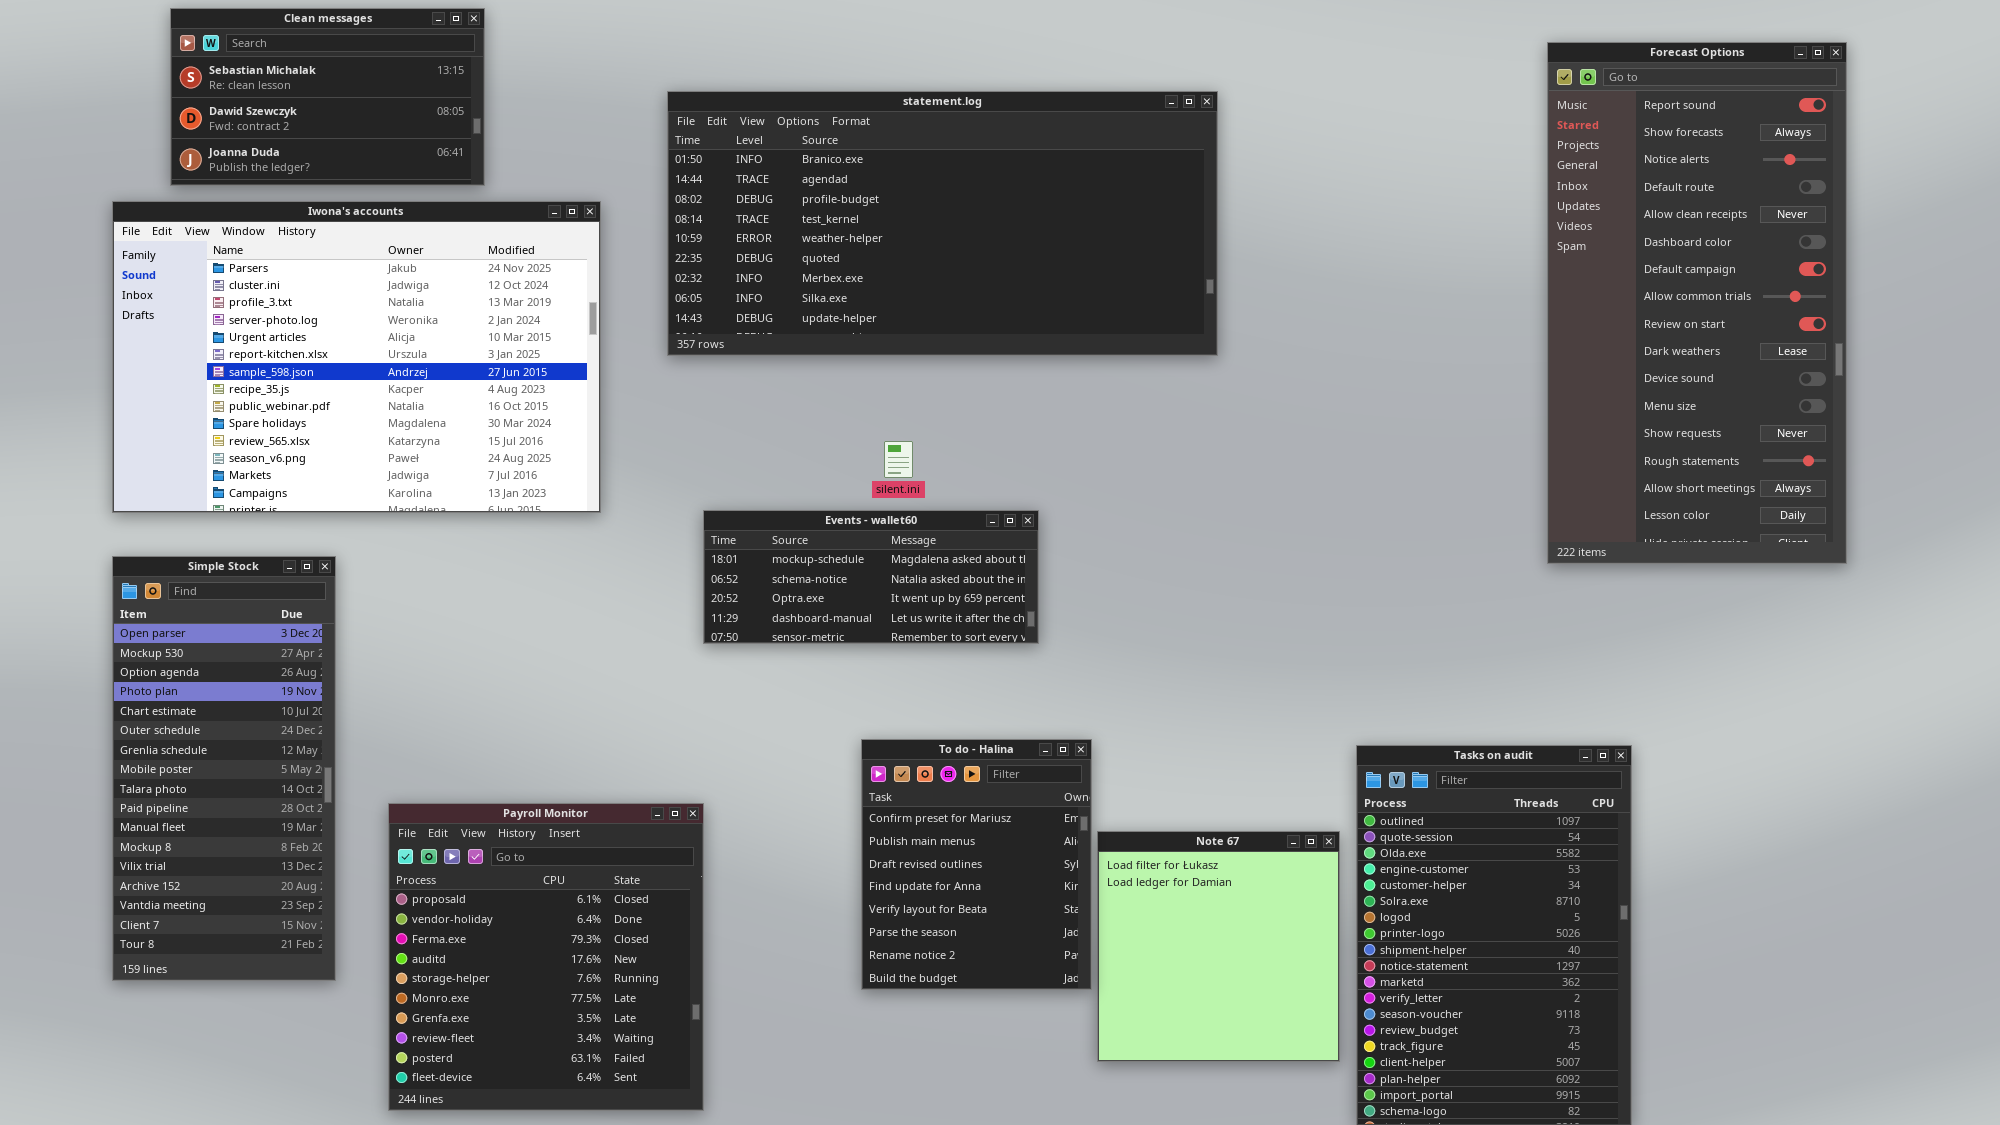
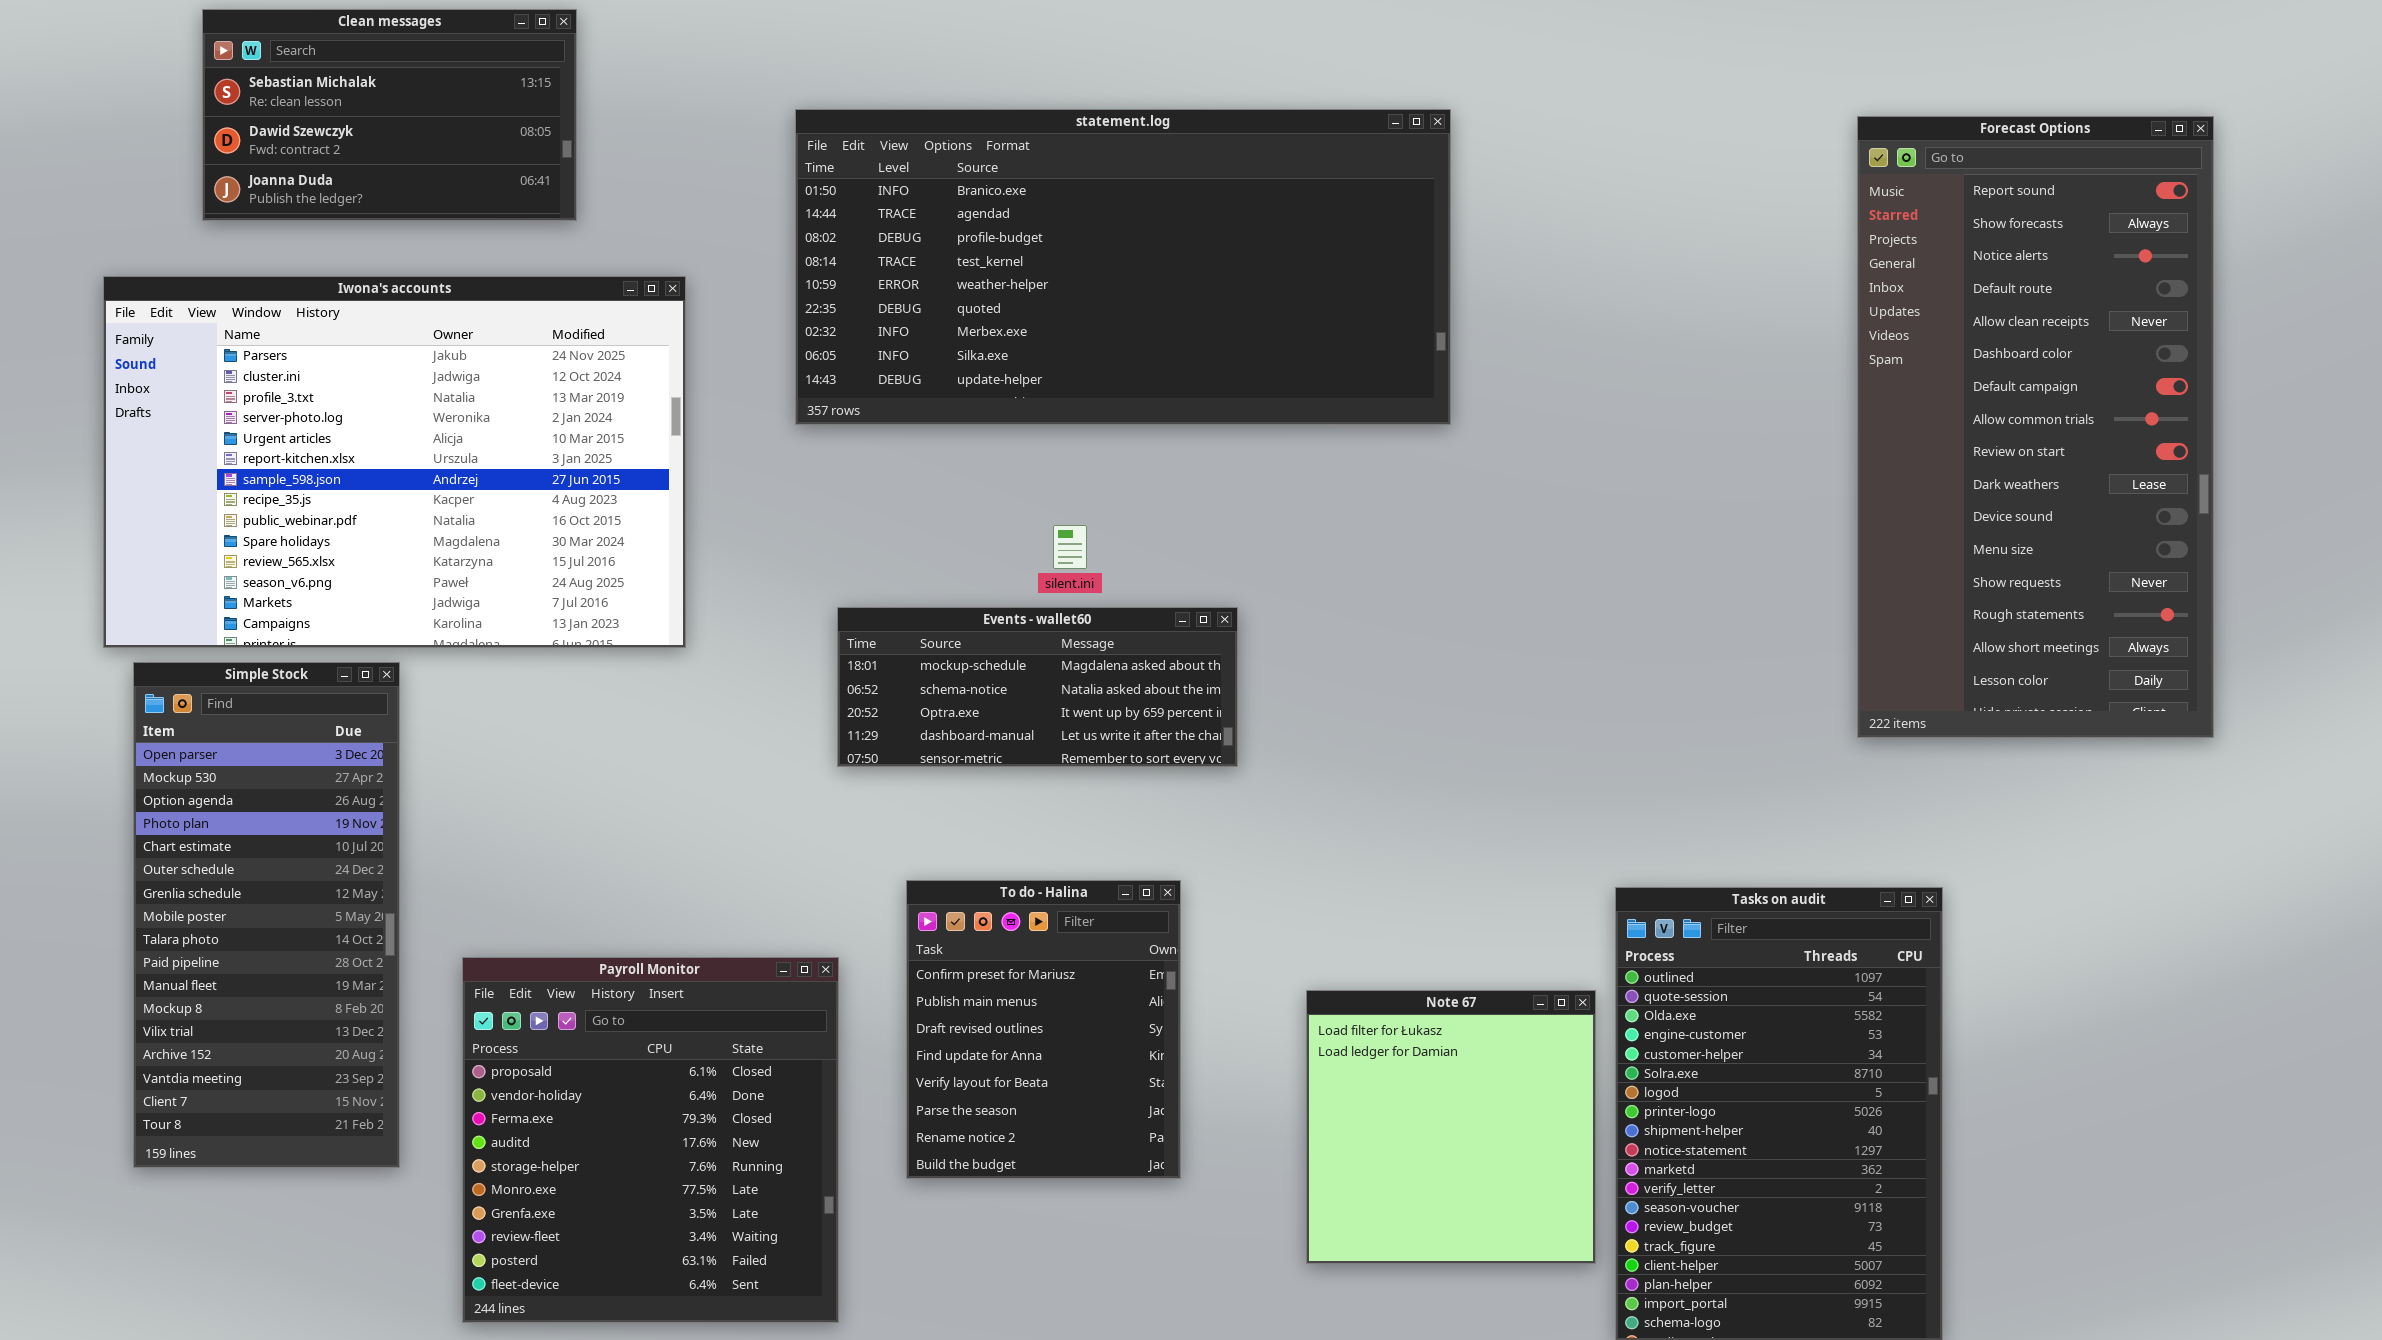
Forecast Options: [1547,42,1847,564] -> [1857,116,2214,738], moved
Iwona's accounts: [112,201,601,513] -> [103,276,686,648], moved
To do - Halina: [861,739,1092,990] -> [906,880,1181,1179], moved

